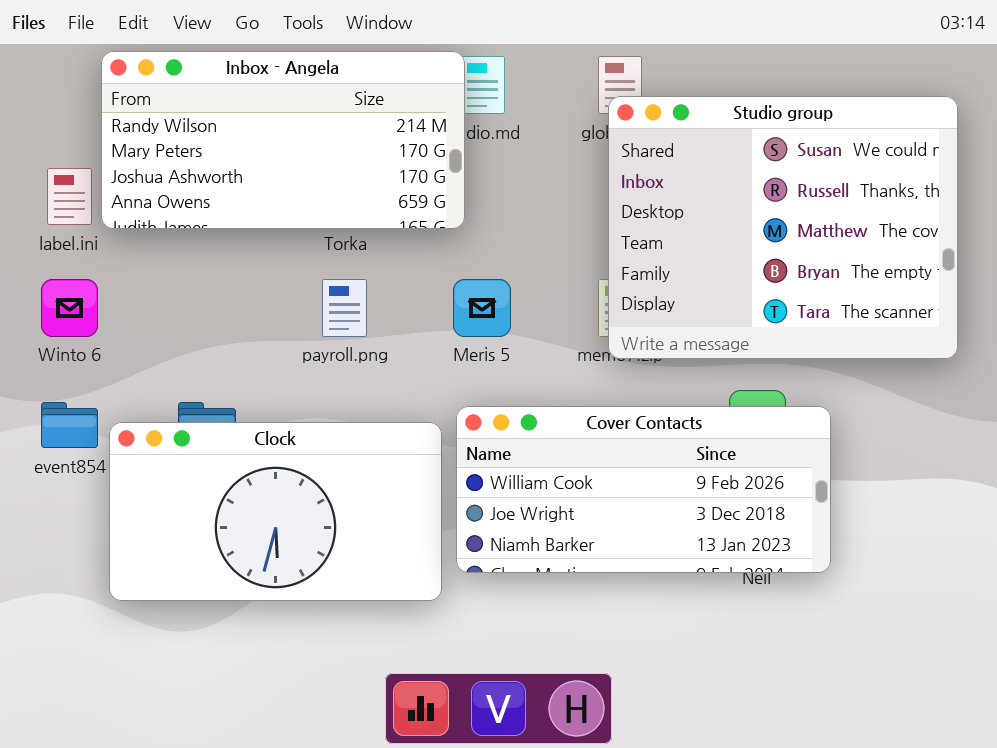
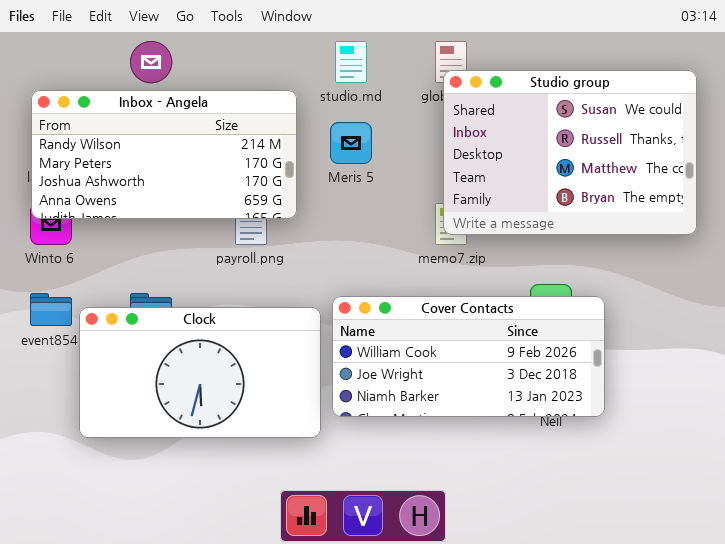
Inbox - Angela: [101,51,465,229] -> [31,90,297,219], moved
Studio group: [608,96,958,359] -> [443,70,697,235], resized
Meris 5: [453,279,511,337] -> [330,122,372,164], moved

